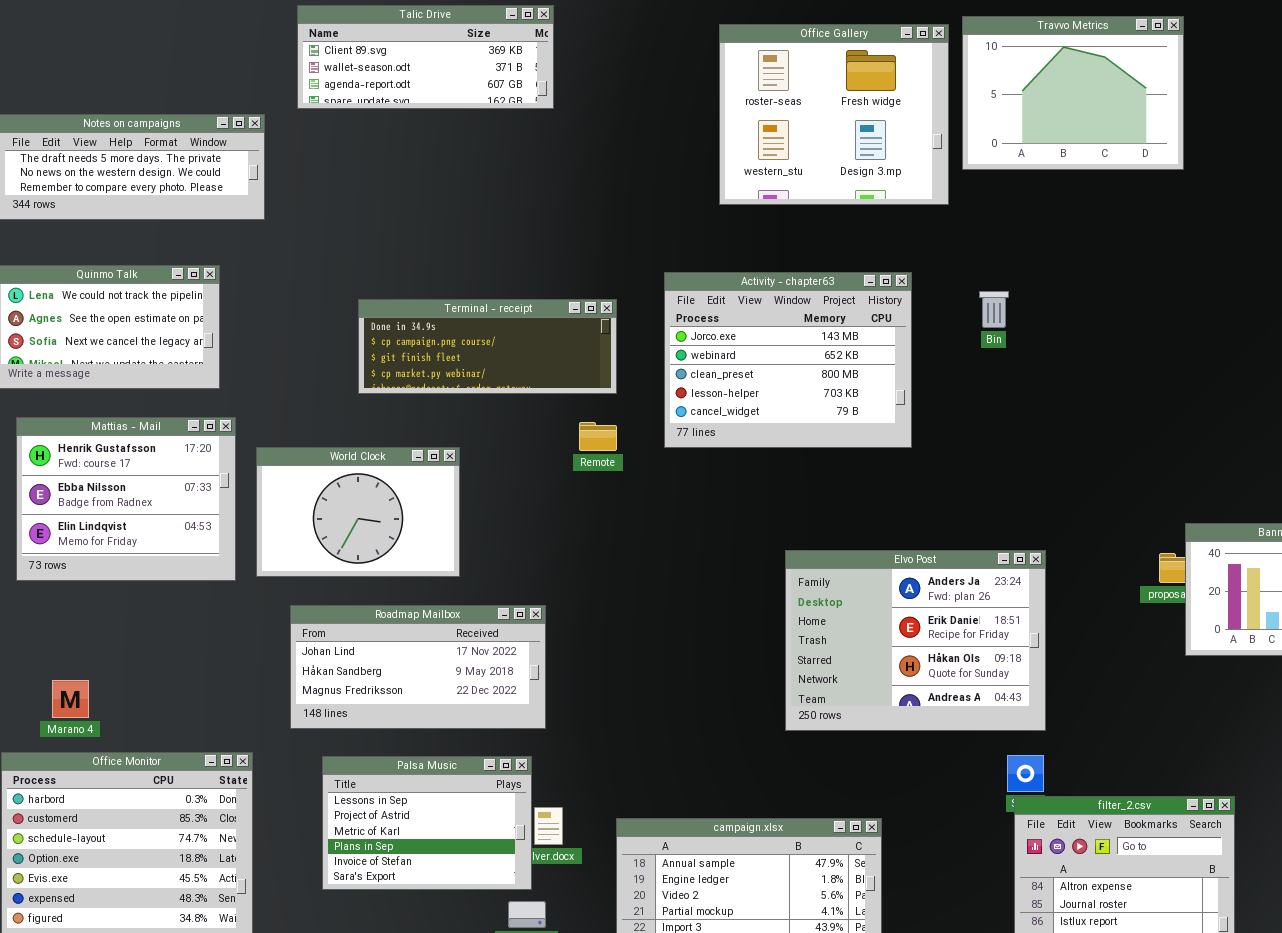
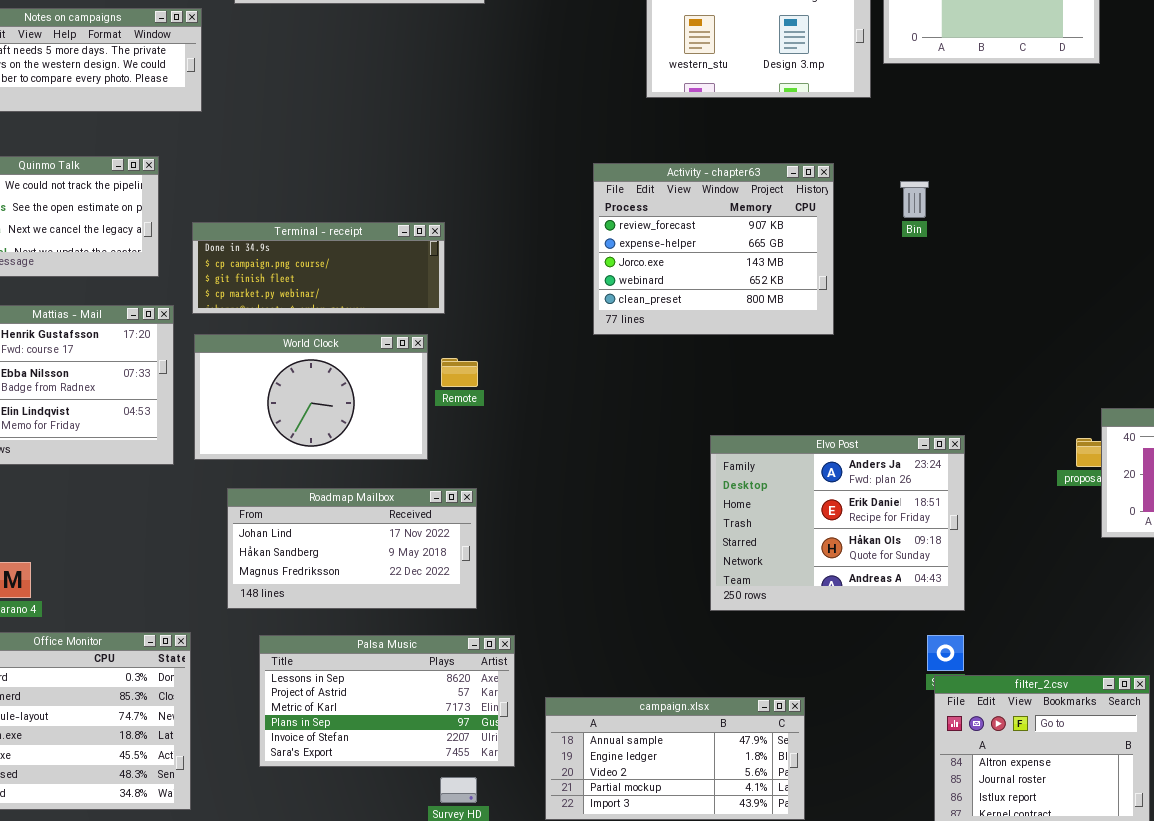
Activity - chapter63: [664,272,912,448] -> [593,163,834,335], scrolled up 2 rows
Terminal - receipt: [358,299,617,394] -> [192,222,445,314], moved
Remote: [579,422,617,451] -> [441,358,478,387], moved
World Clock: [256,447,460,577] -> [194,334,428,460], resized
Palsa Music: [322,756,532,890] -> [259,635,515,767], resized

